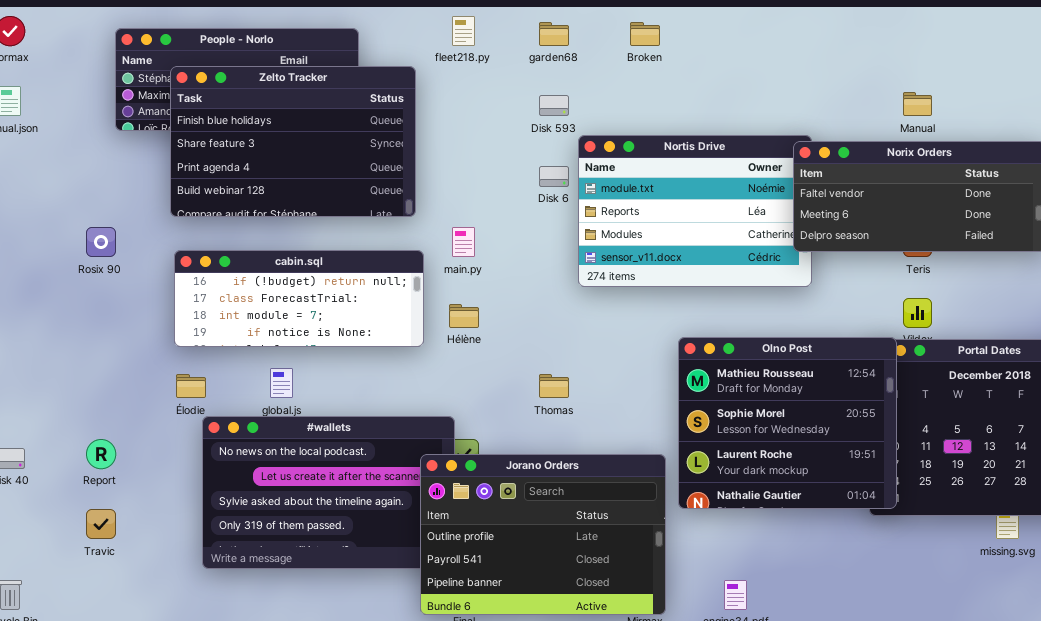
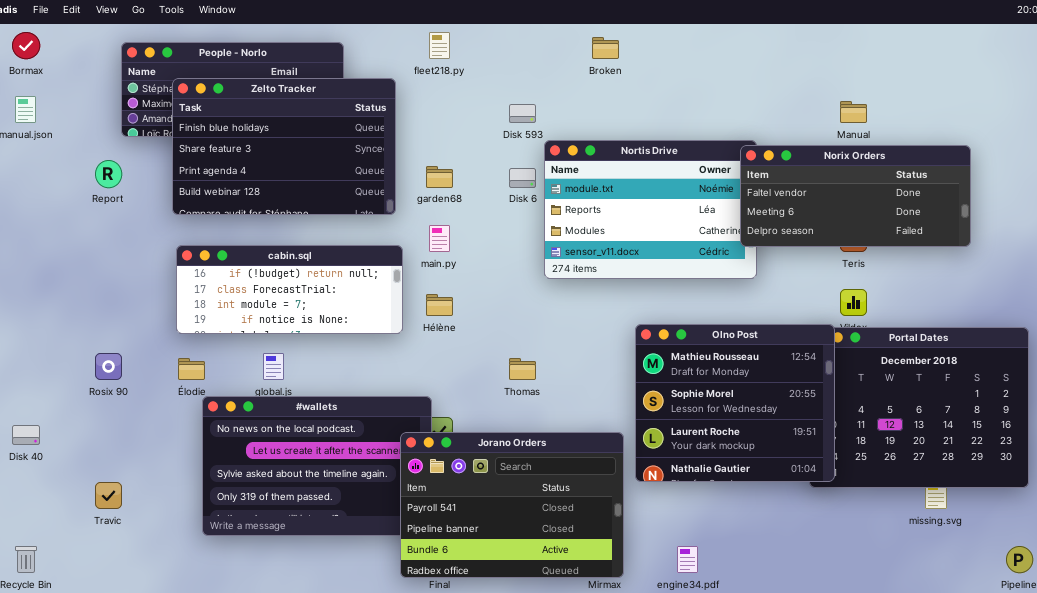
garden68: [539,22,569,46] -> [426,166,453,188], moved
Rosix 90: [86,227,116,257] -> [95,353,122,380], moved
Report: [86,439,116,469] -> [95,160,122,188], moved
Jorano Orders: [420,454,666,615] -> [400,432,624,578], scrolled down 1 row

